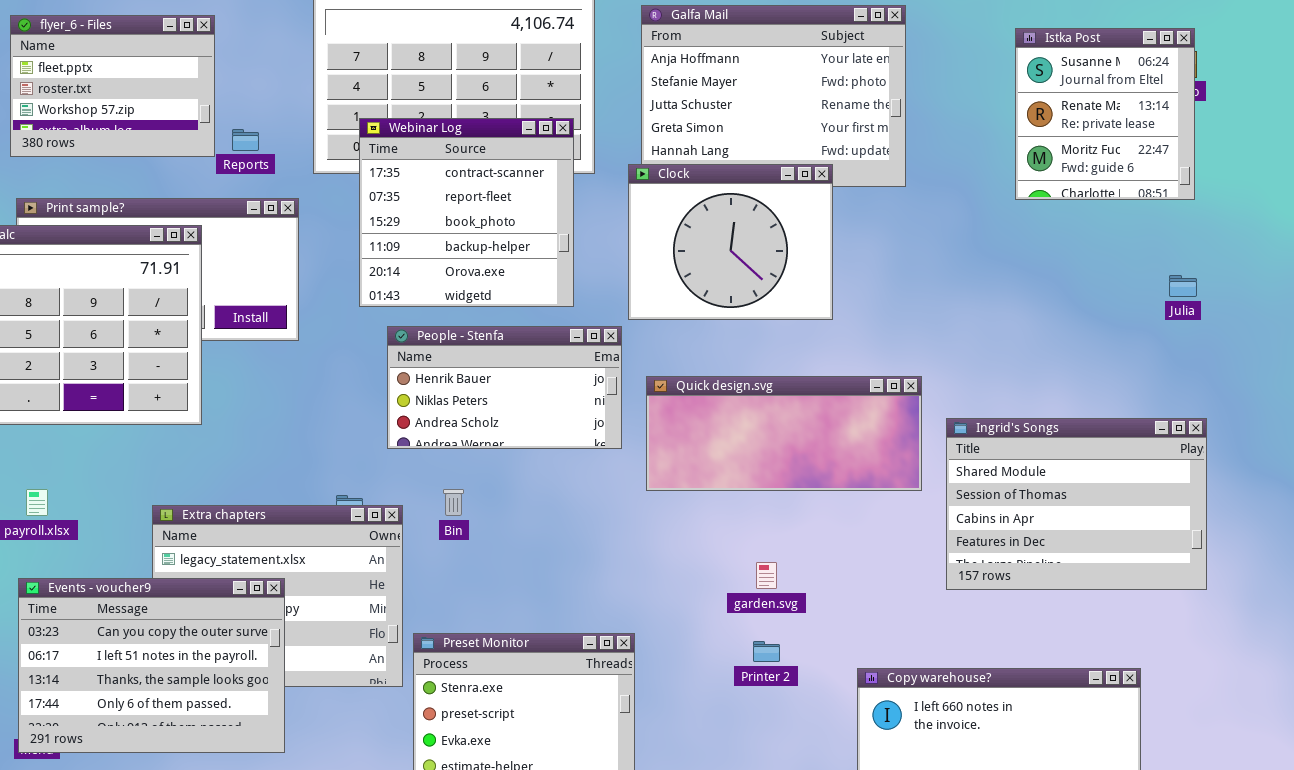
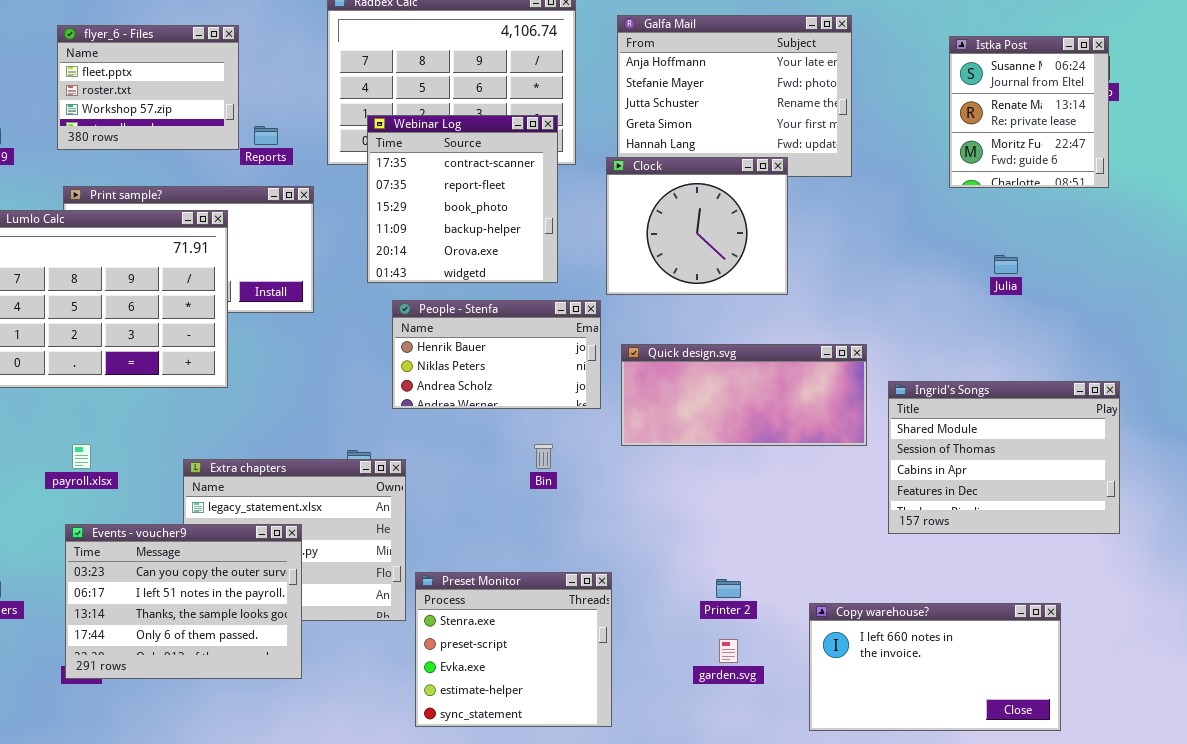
Julia: [1169,275,1197,297] -> [994,255,1018,274], moved
Bin: [443,489,464,516] -> [534,444,553,469], moved
garden.svg: [756,562,777,589] -> [719,639,738,663], moved

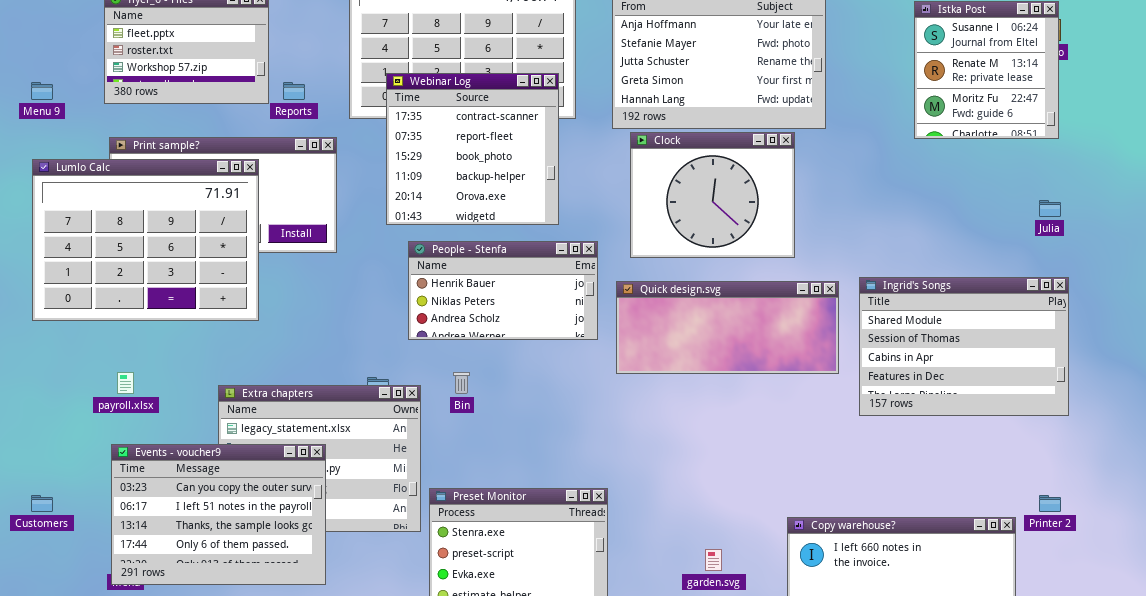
Clock: [606,157,788,295] -> [630,132,795,258], moved
Julia: [994,255,1018,274] -> [1039,200,1061,217], moved
Ingrid's Songs: [888,381,1120,534] -> [859,277,1069,416], moved
Bin: [534,444,553,469] -> [453,372,470,394], moved
Printer 2: [716,579,741,598] -> [1039,495,1061,512], moved

